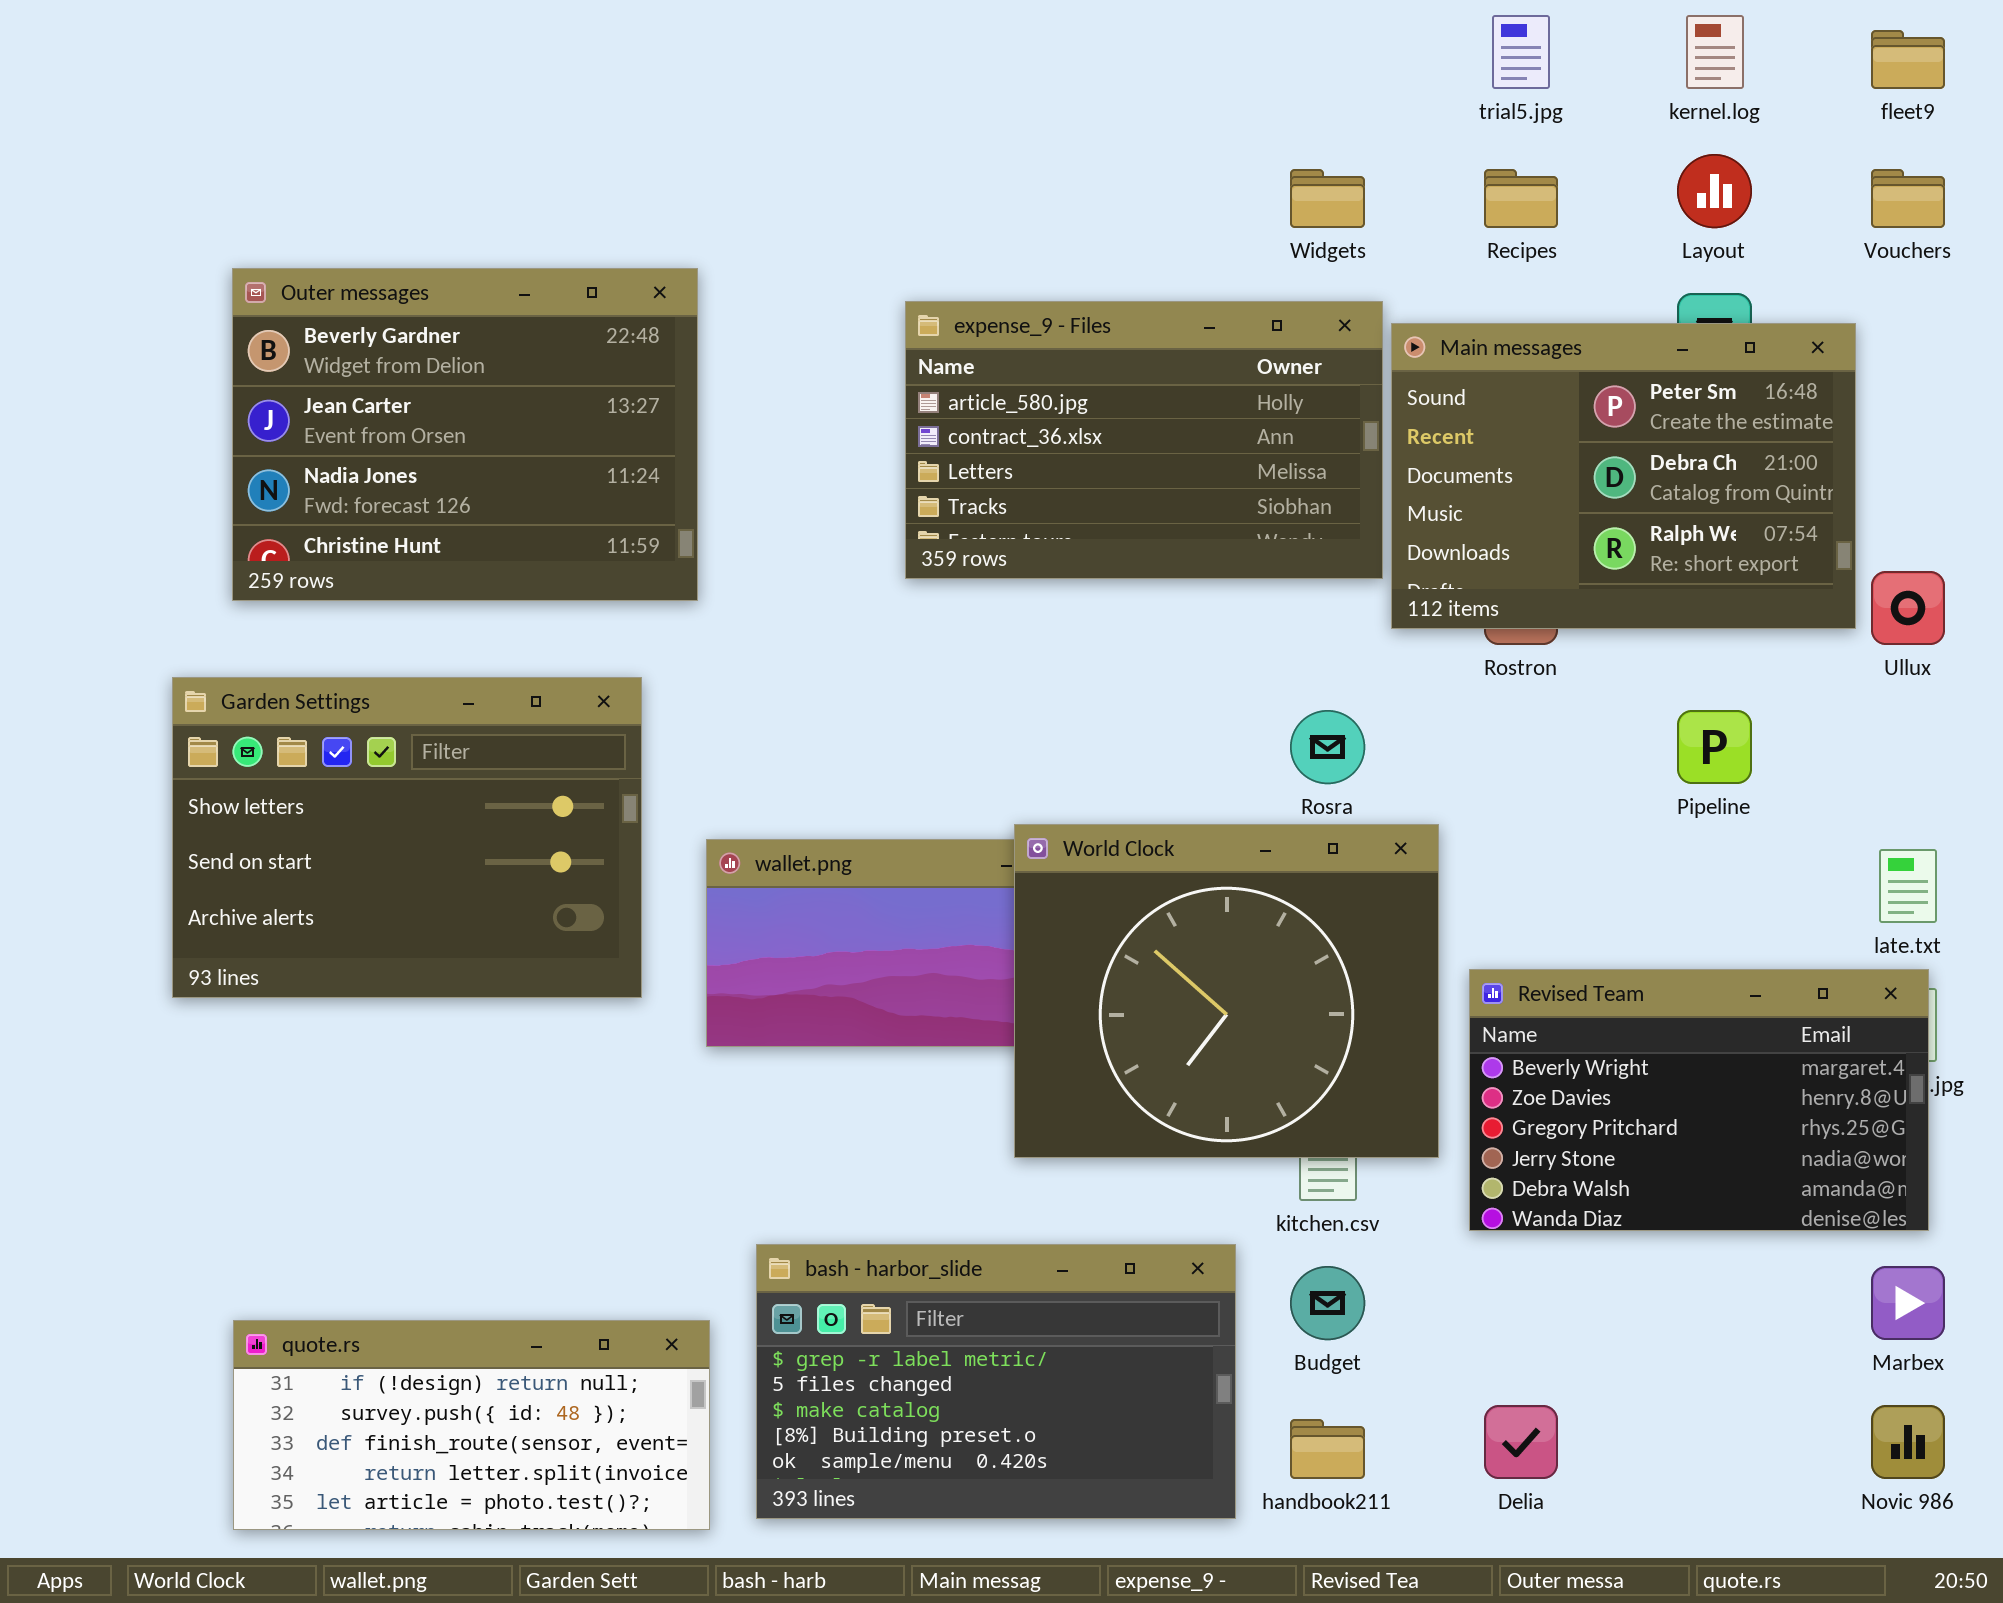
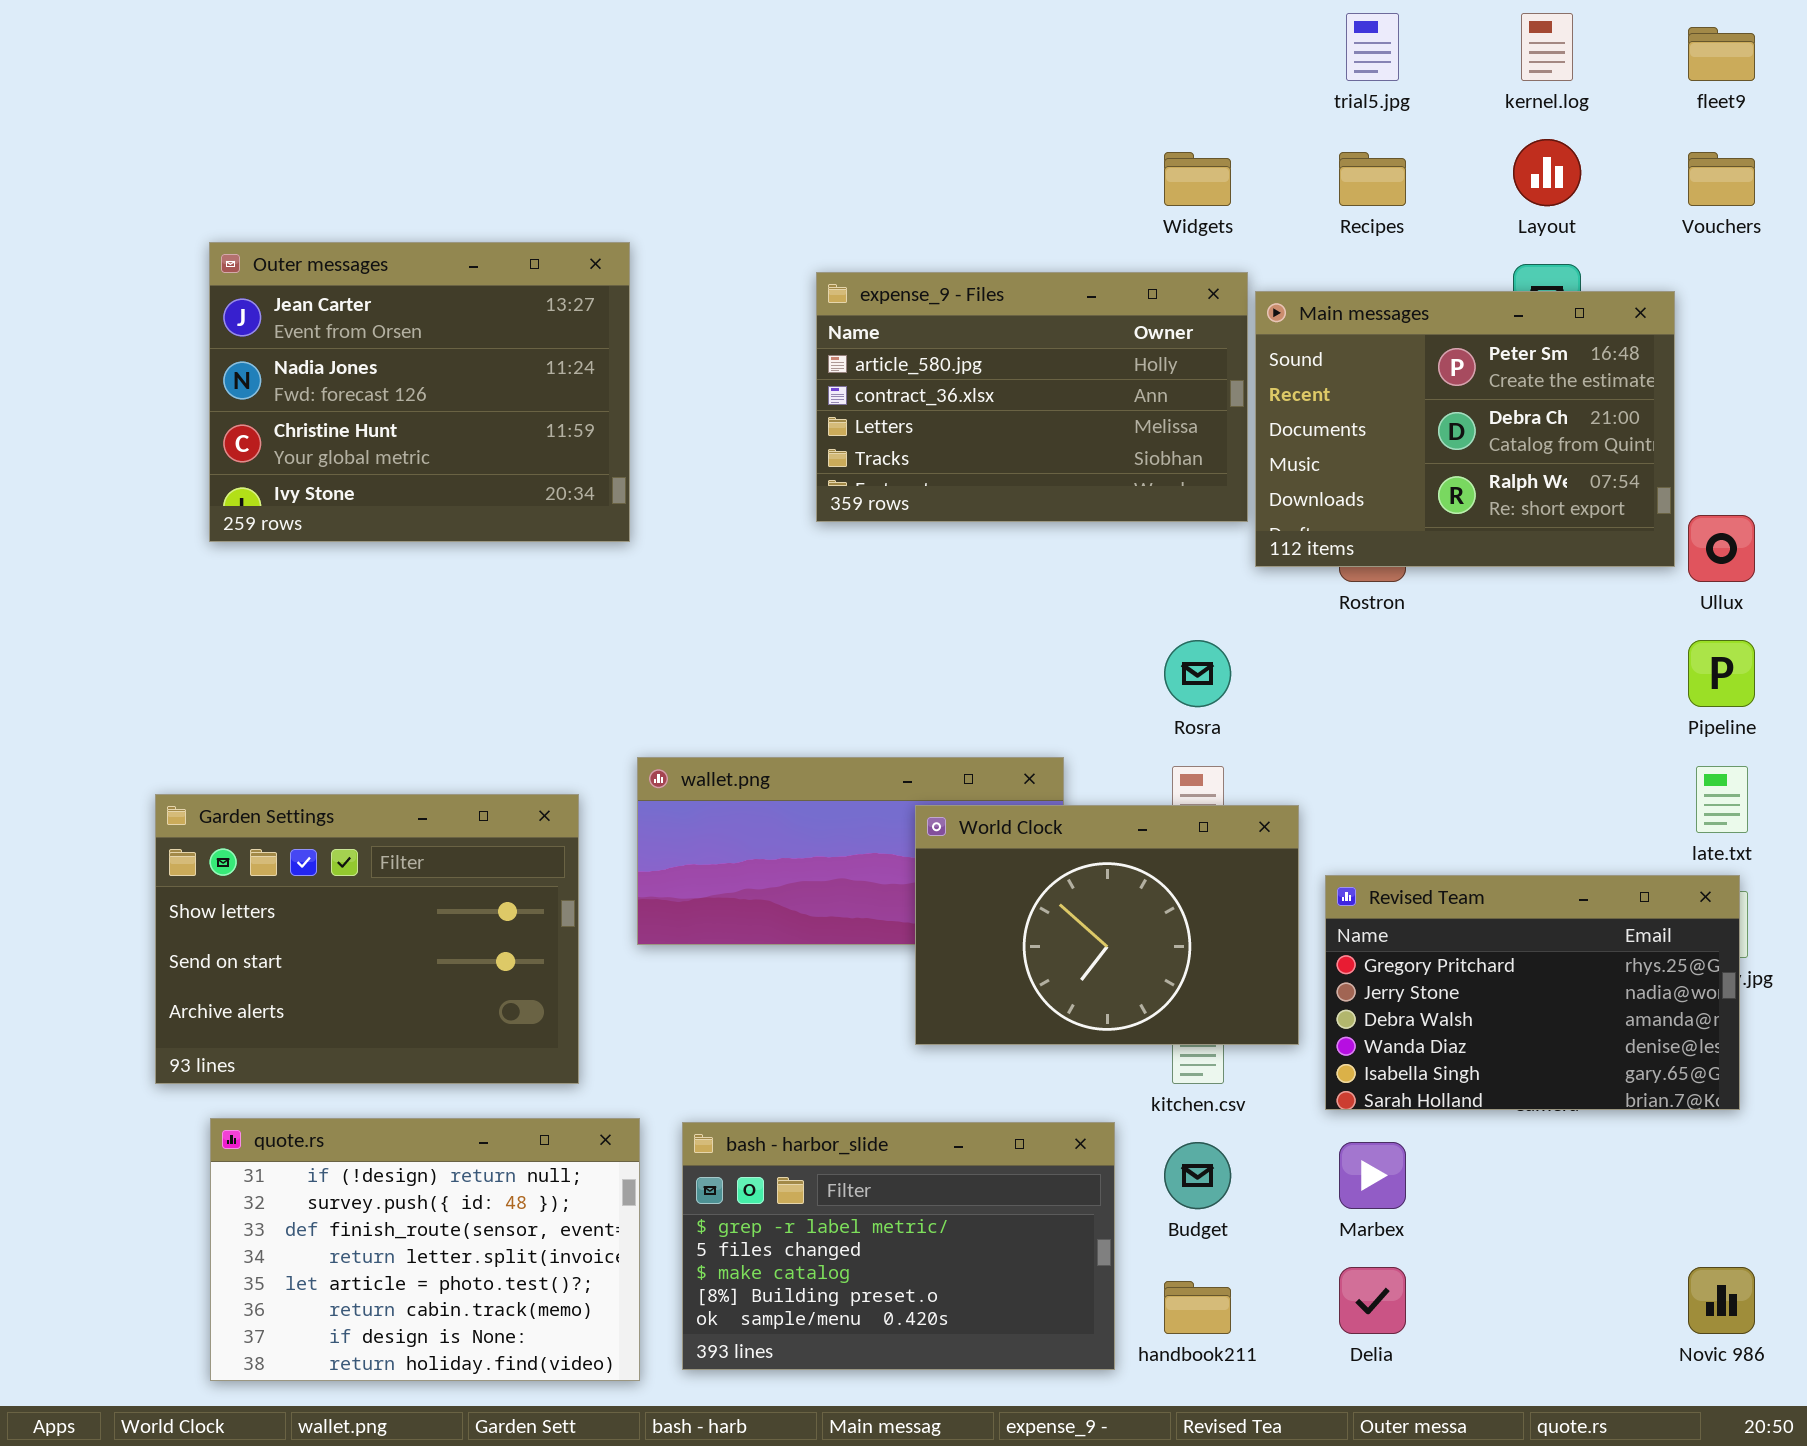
Outer messages: [232,268,698,601] -> [209,242,630,542], scrolled down 1 row
Garden Settings: [172,677,642,998] -> [155,794,579,1084], moved
Pipeline: [1677,710,1752,784] -> [1688,640,1755,707], moved
World Clock: [1014,824,1439,1158] -> [915,805,1299,1045], resized
Revised Team: [1469,969,1929,1231] -> [1325,875,1740,1110], scrolled down 2 rows
Marbex: [1871,1266,1945,1340] -> [1339,1142,1406,1209], moved
quote.rs: [233,1320,710,1530] -> [210,1118,640,1381], resized

